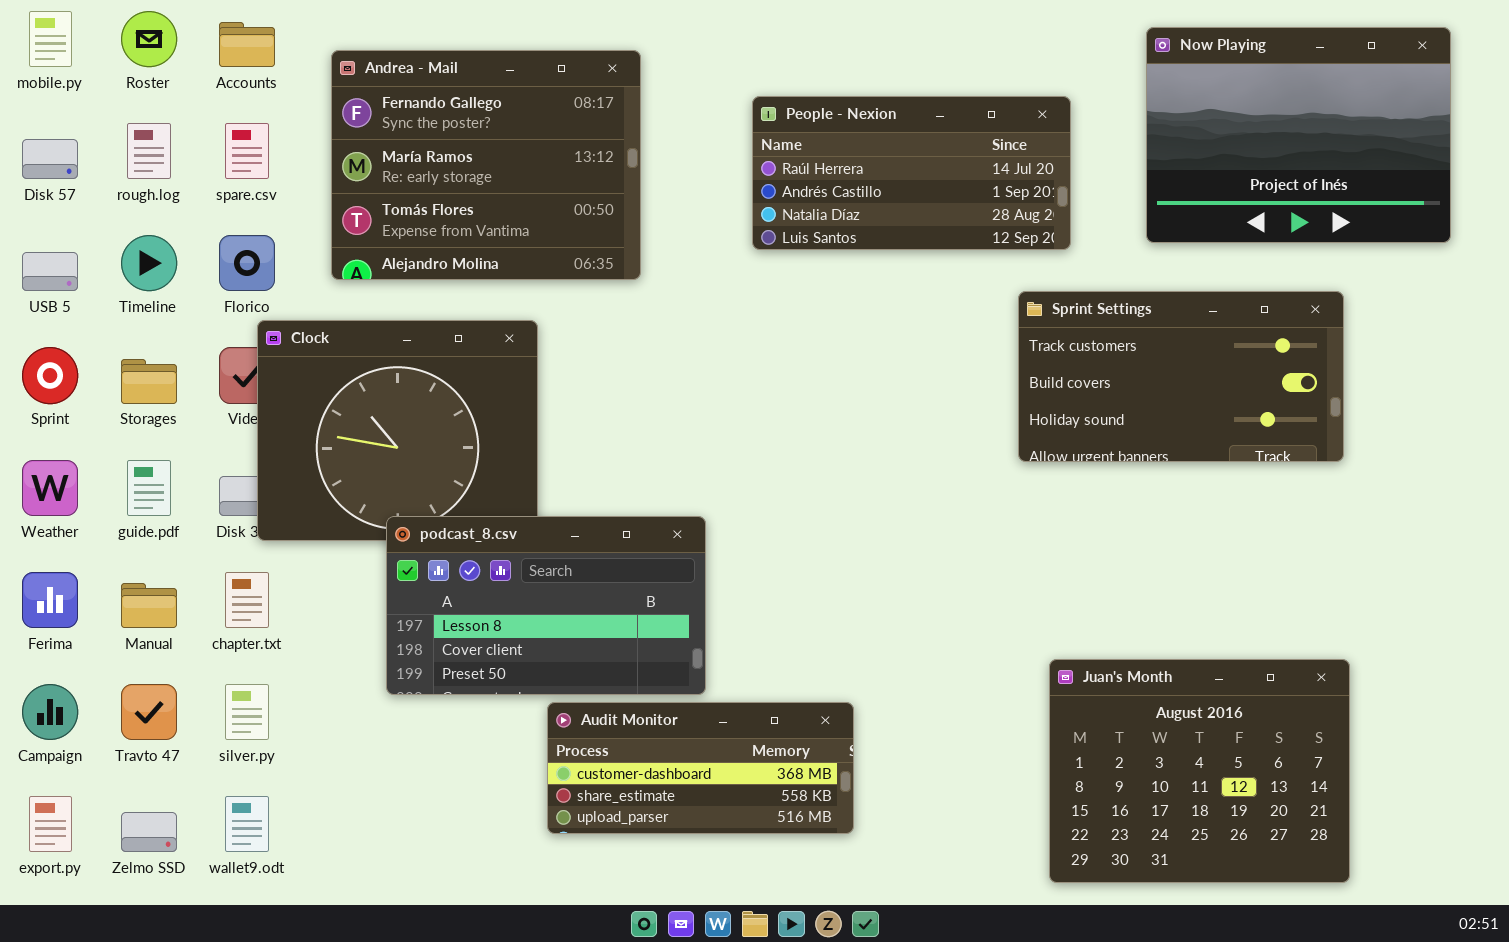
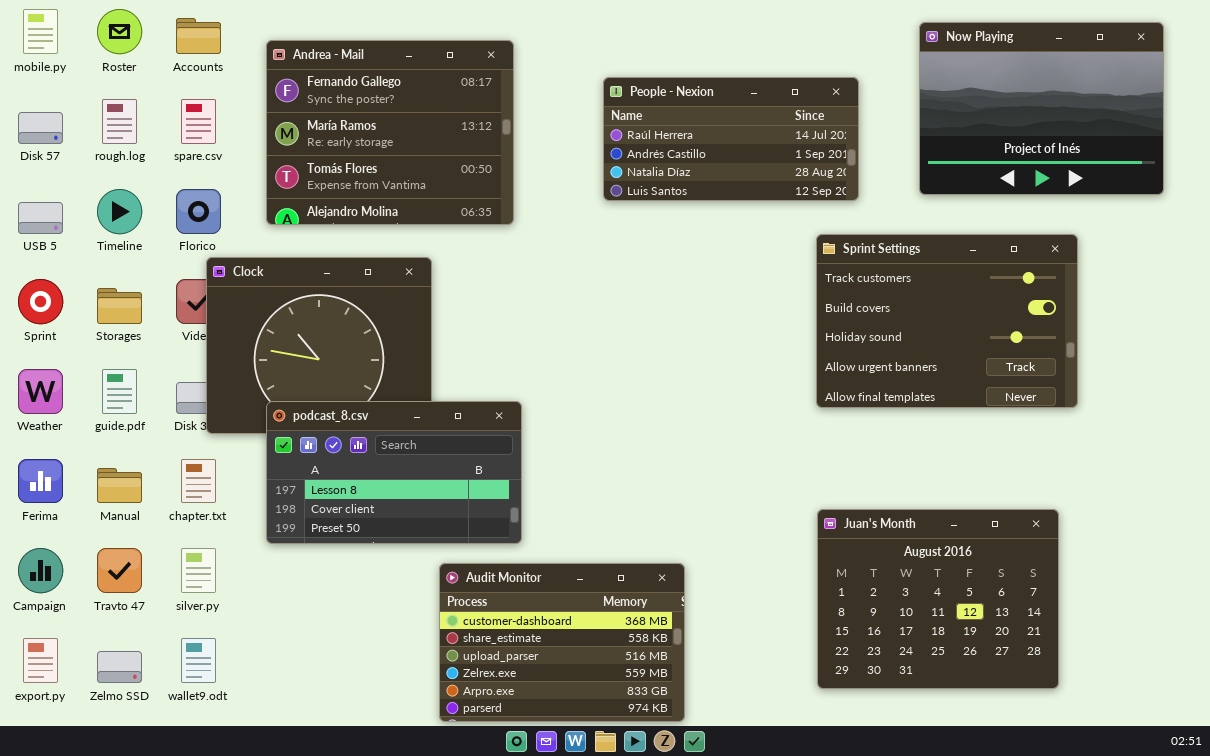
Sprint Settings: [1018,291,1344,462] -> [816,234,1078,408], resized
podcast_8.csv: [386,516,706,695] -> [266,401,522,544], moved
Juan's Month: [1049,659,1350,883] -> [817,509,1059,689], moved
Audit Monitor: [547,702,854,834] -> [439,563,685,722], resized

